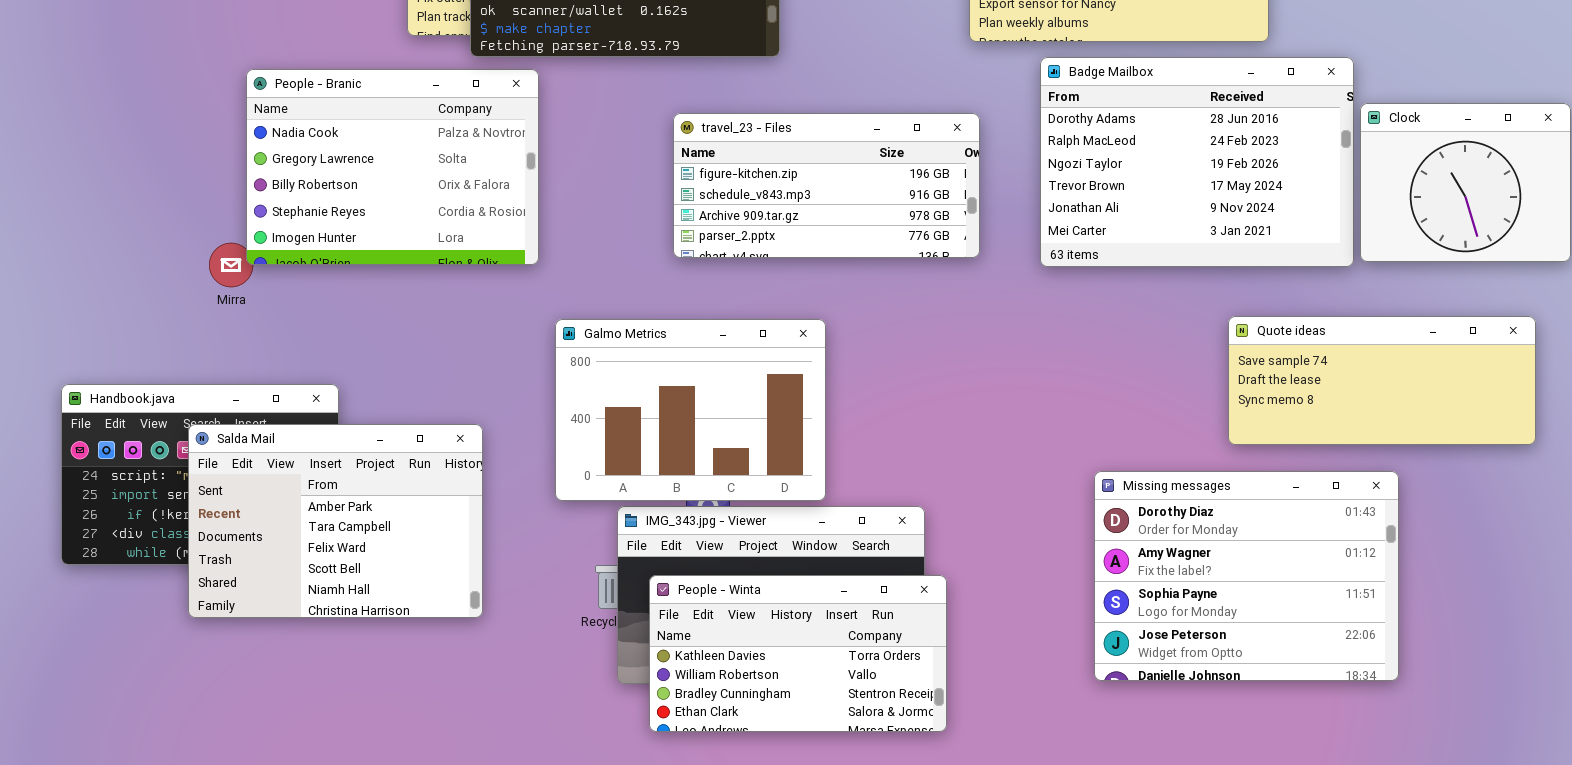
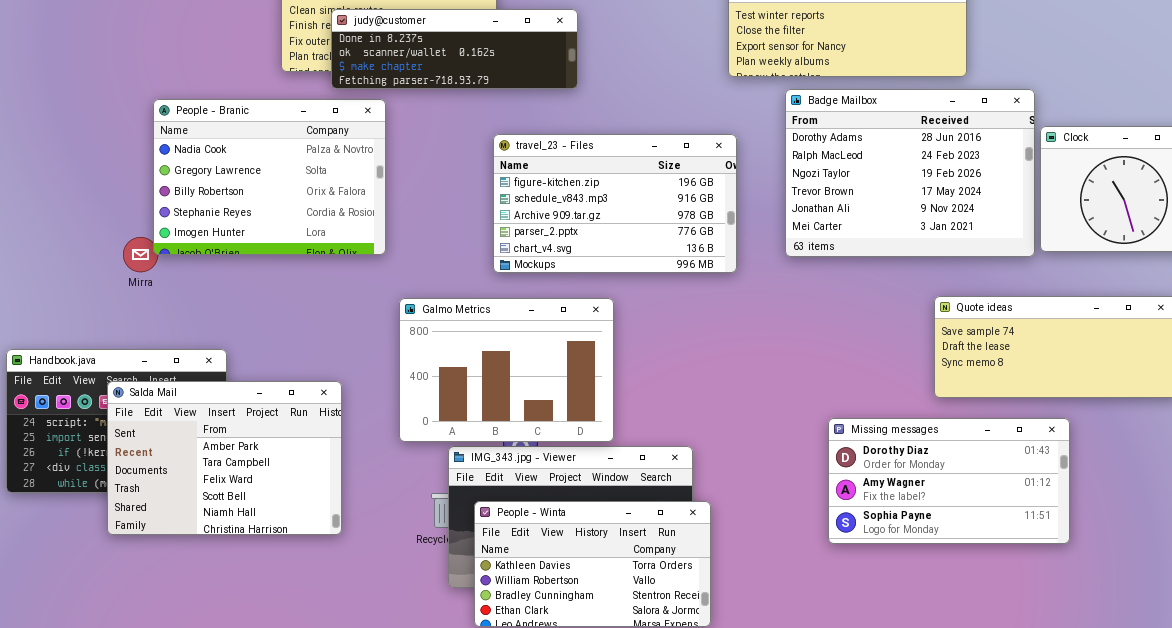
travel_23 - Files: [673,113,980,258] -> [493,134,737,273], resized
Missing messages: [1094,471,1399,681] -> [828,418,1070,544], resized

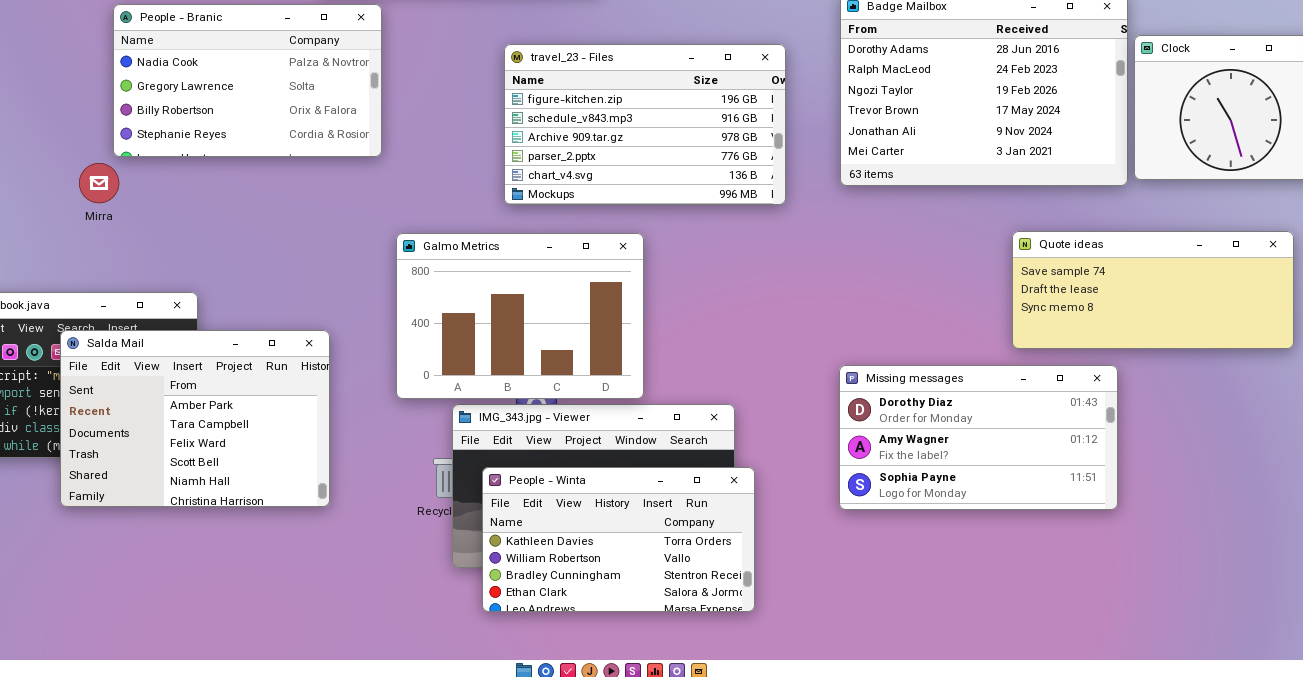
People - Branic: [153,99,386,255] -> [113,4,382,157], resized
Missing messages: [828,418,1070,544] -> [839,365,1118,510], moved

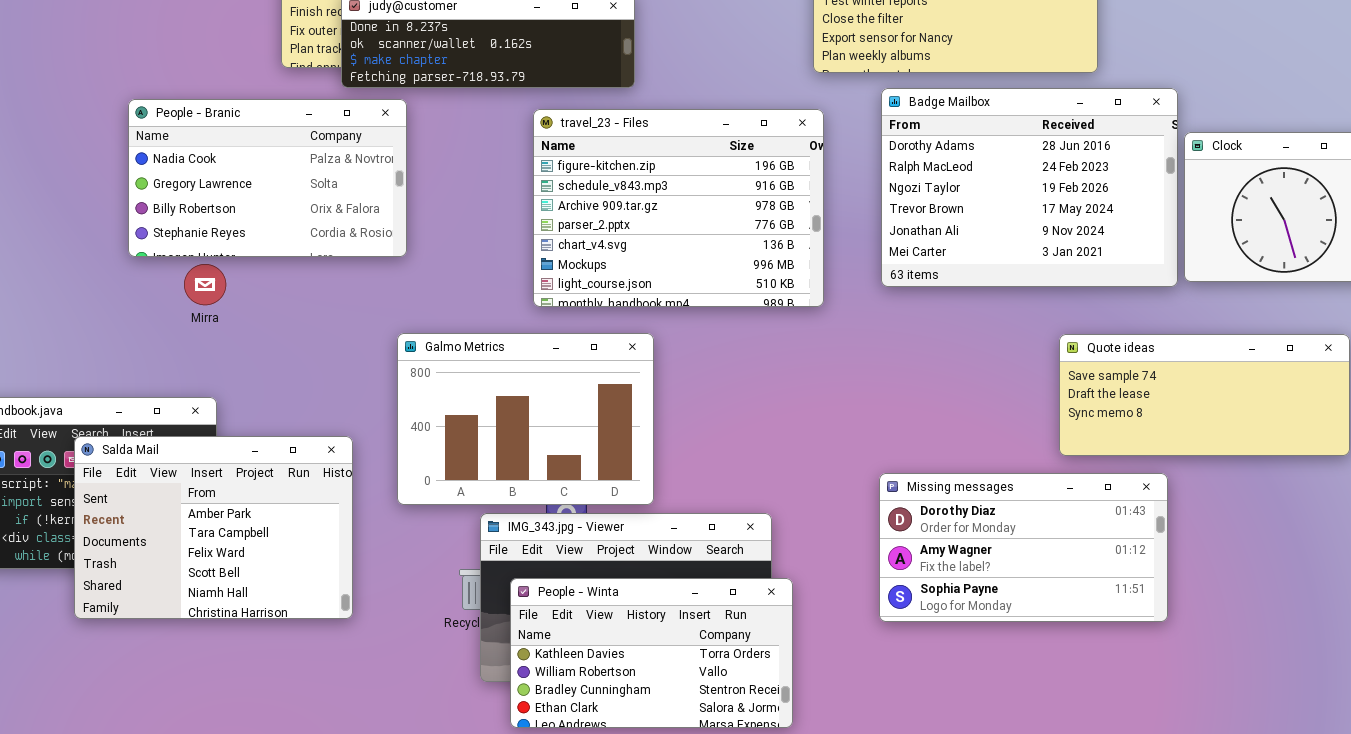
travel_23 - Files: [504,44,786,205] -> [533,109,824,307], resized
Mirra: [79,163,119,203] -> [184,264,226,305], moved
Galmo Metrics: [396,233,644,399] -> [397,333,654,505], moved

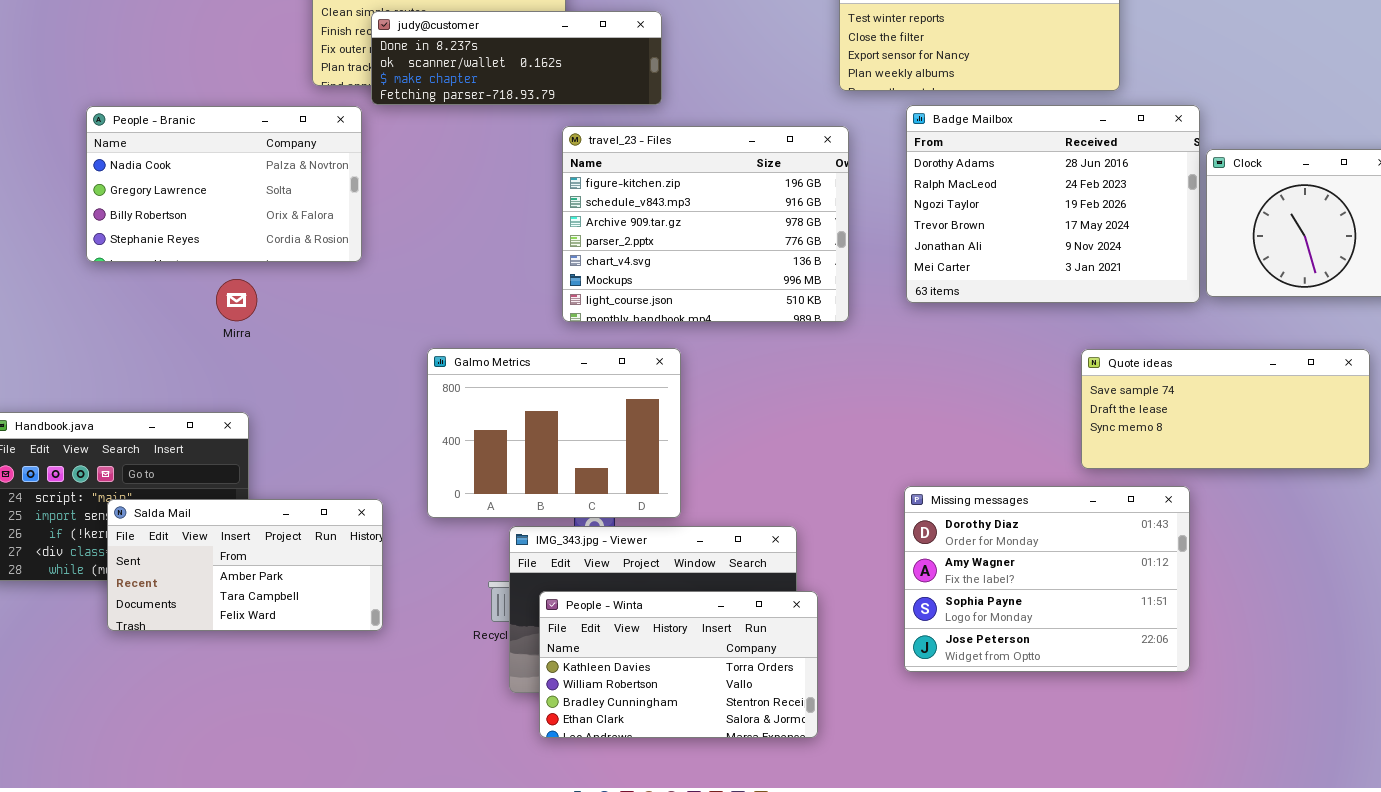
People - Branic: [128,99,407,257] -> [86,106,362,262], moved
Salda Mail: [74,436,353,619] -> [107,499,383,631], resized
Missing messages: [879,473,1168,622] -> [904,486,1190,672], resized

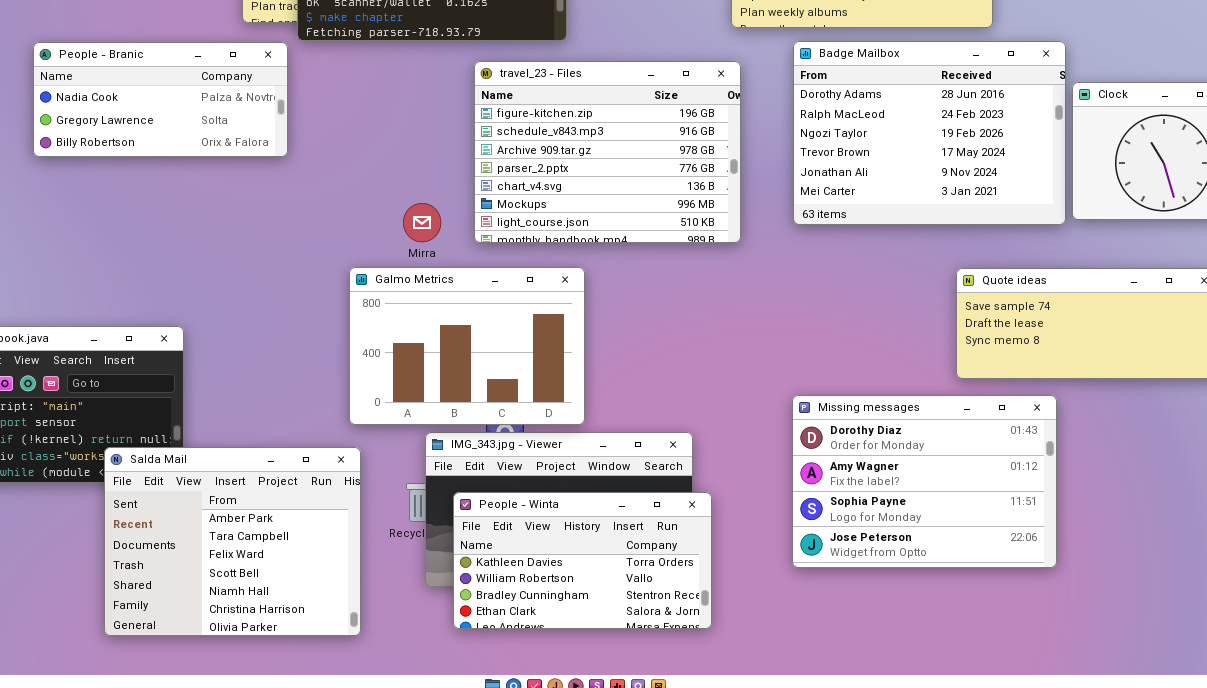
People - Branic: [86,106,362,262] -> [33,42,288,157], resized
Mirra: [216,279,257,321] -> [403,203,441,242], moved
Salda Mail: [107,499,383,631] -> [104,447,361,636], moved, resized

